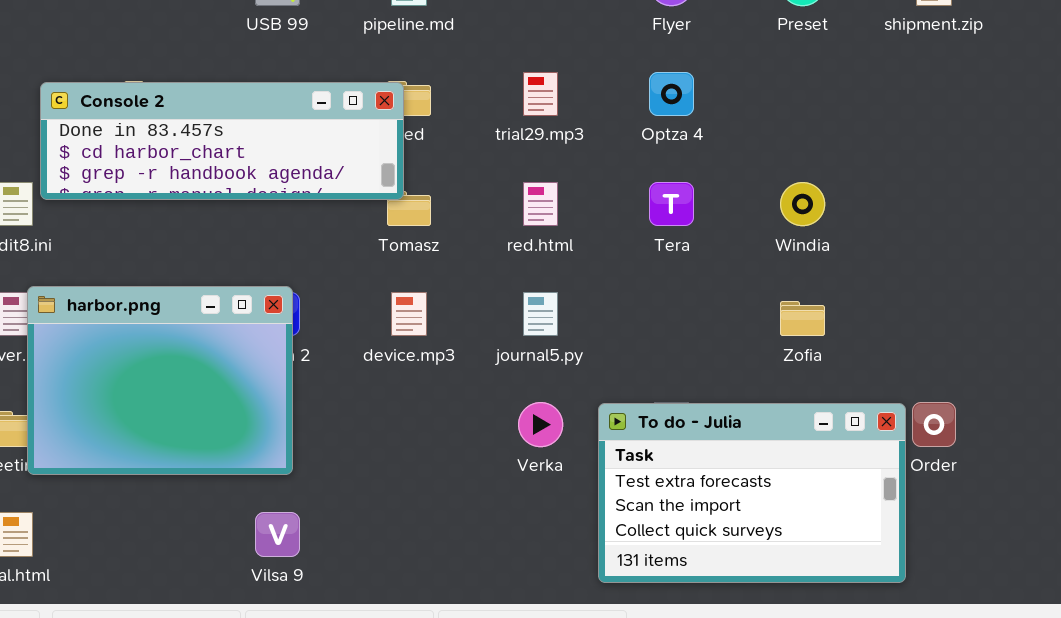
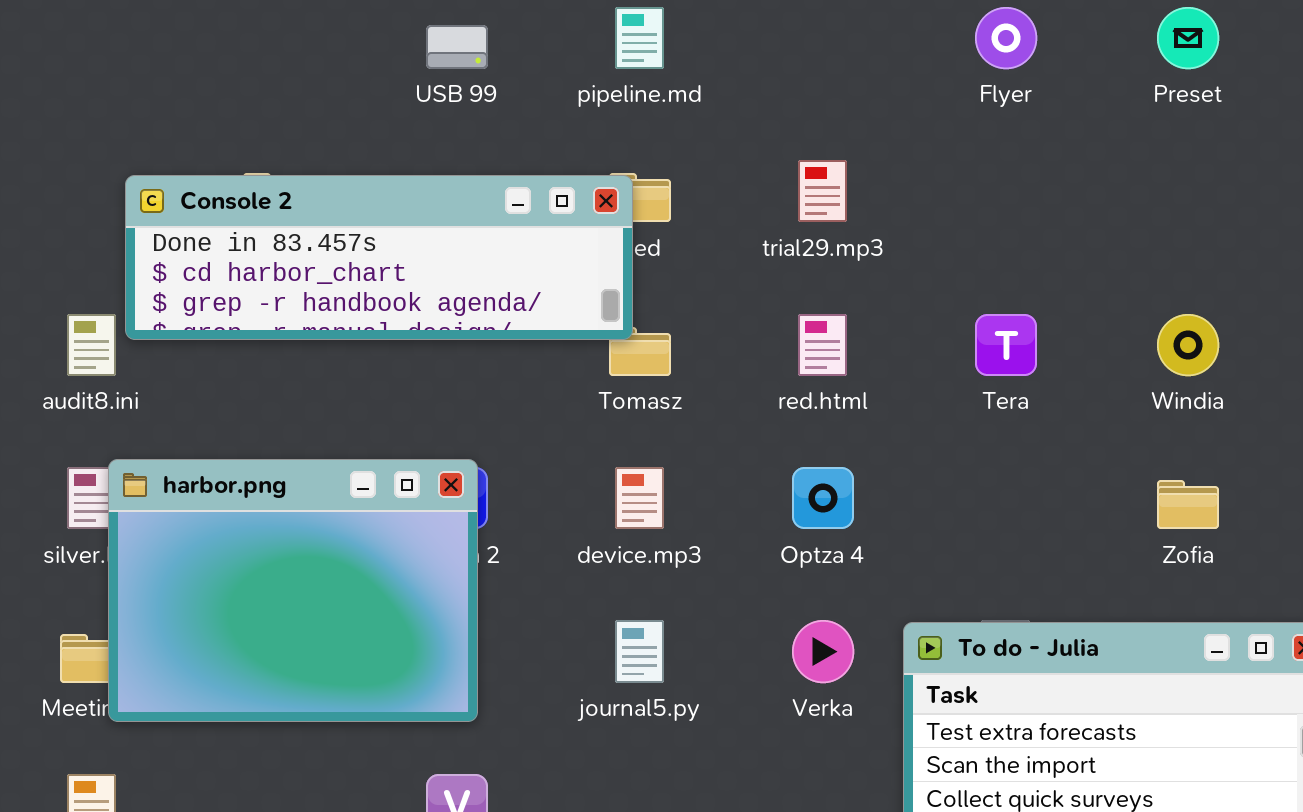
Optza 4: [649,72,694,116] -> [792,467,854,529], moved
journal5.py: [523,292,558,336] -> [615,620,664,683], moved

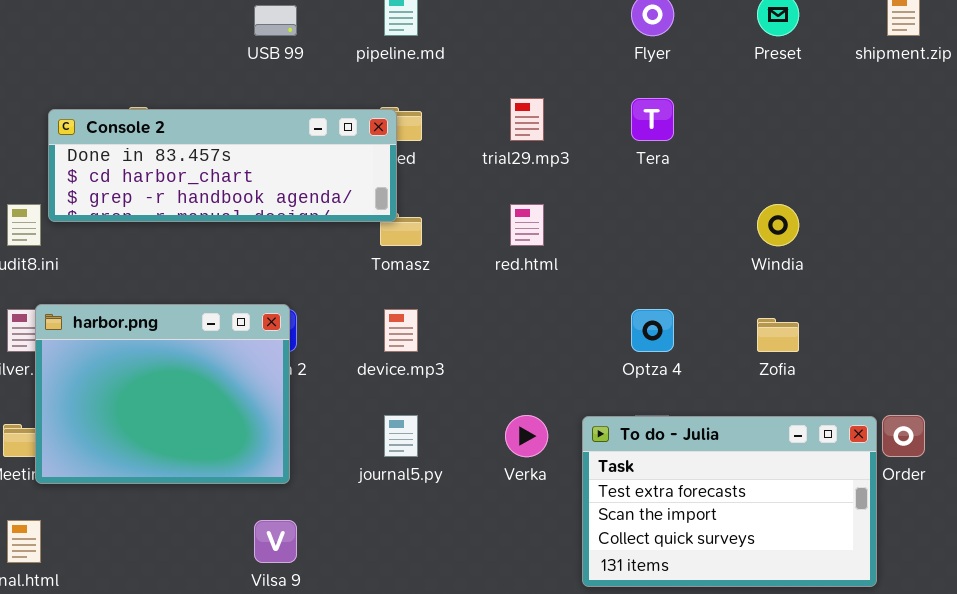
Tera: [975,314,1037,376] -> [631,98,674,141], moved
Optza 4: [792,467,854,529] -> [631,309,674,352], moved

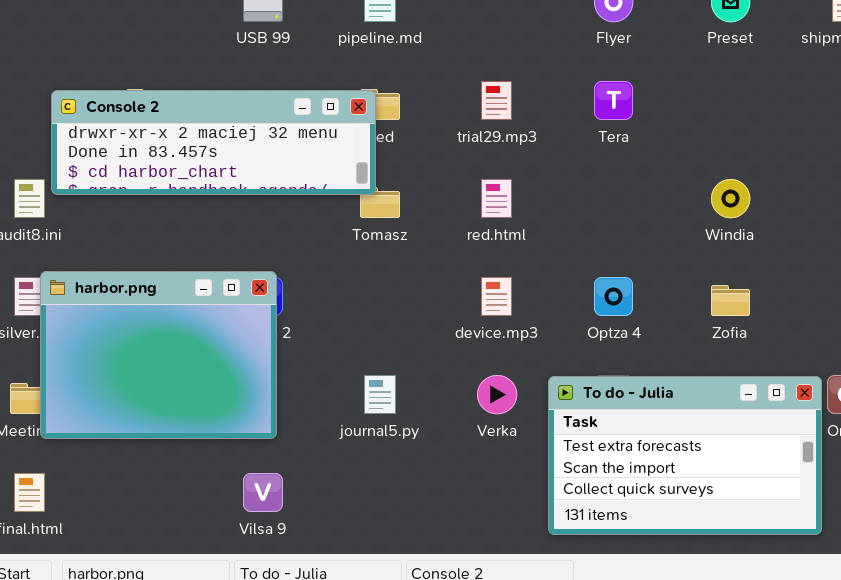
Console 2: [48,109,397,222] -> [51,90,376,195], scrolled up 1 row
device.mp3: [384,309,418,352] -> [481,277,512,316], moved

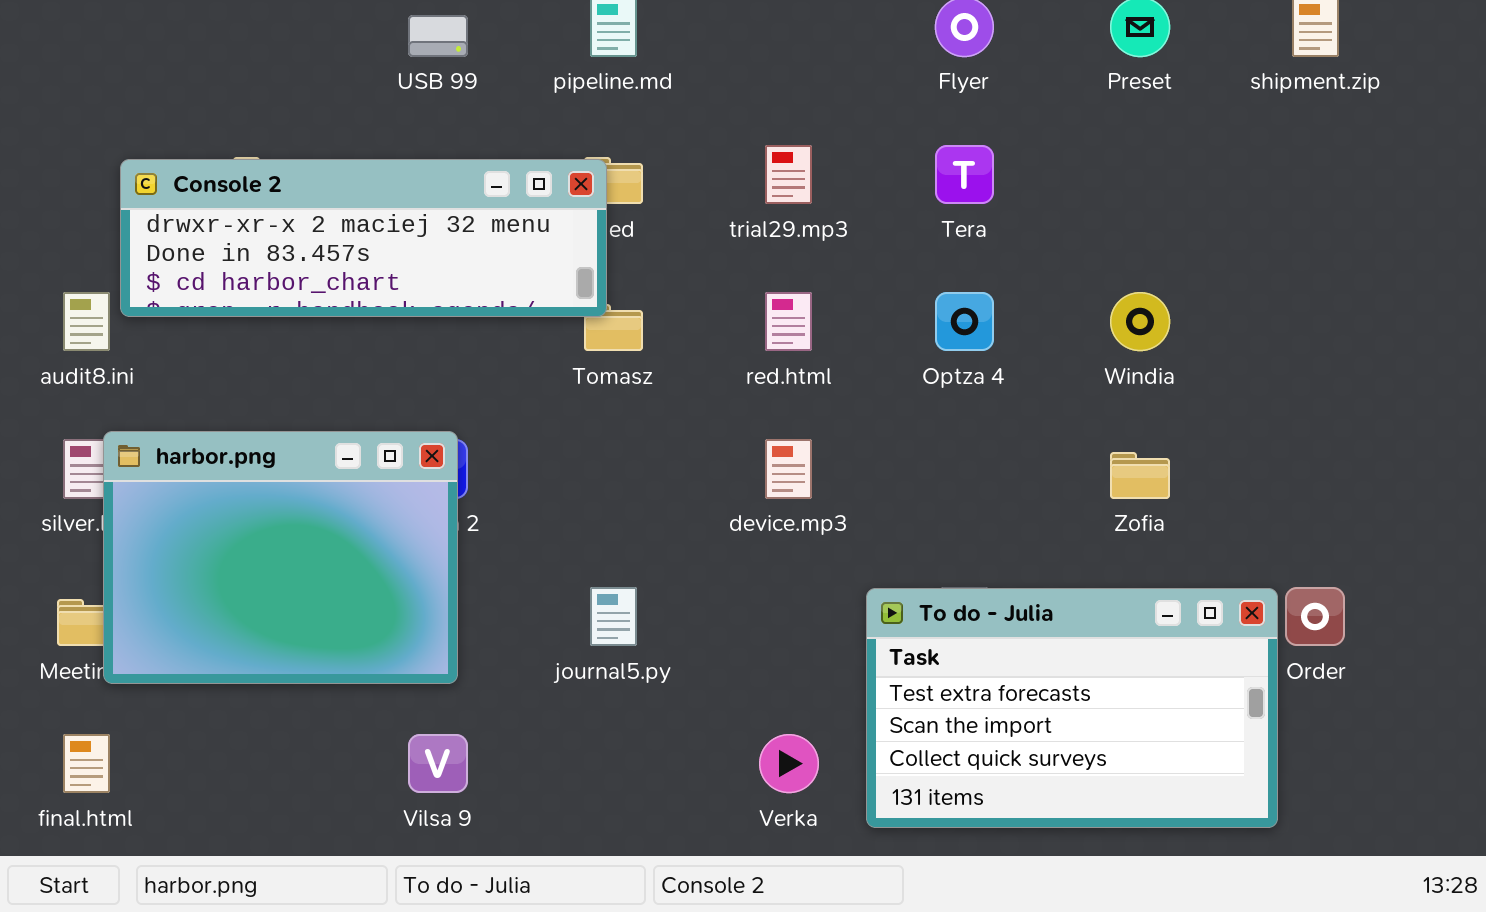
Optza 4: [594,277,633,316] -> [935,292,994,351], moved
Verka: [477,375,517,414] -> [759,734,819,793], moved

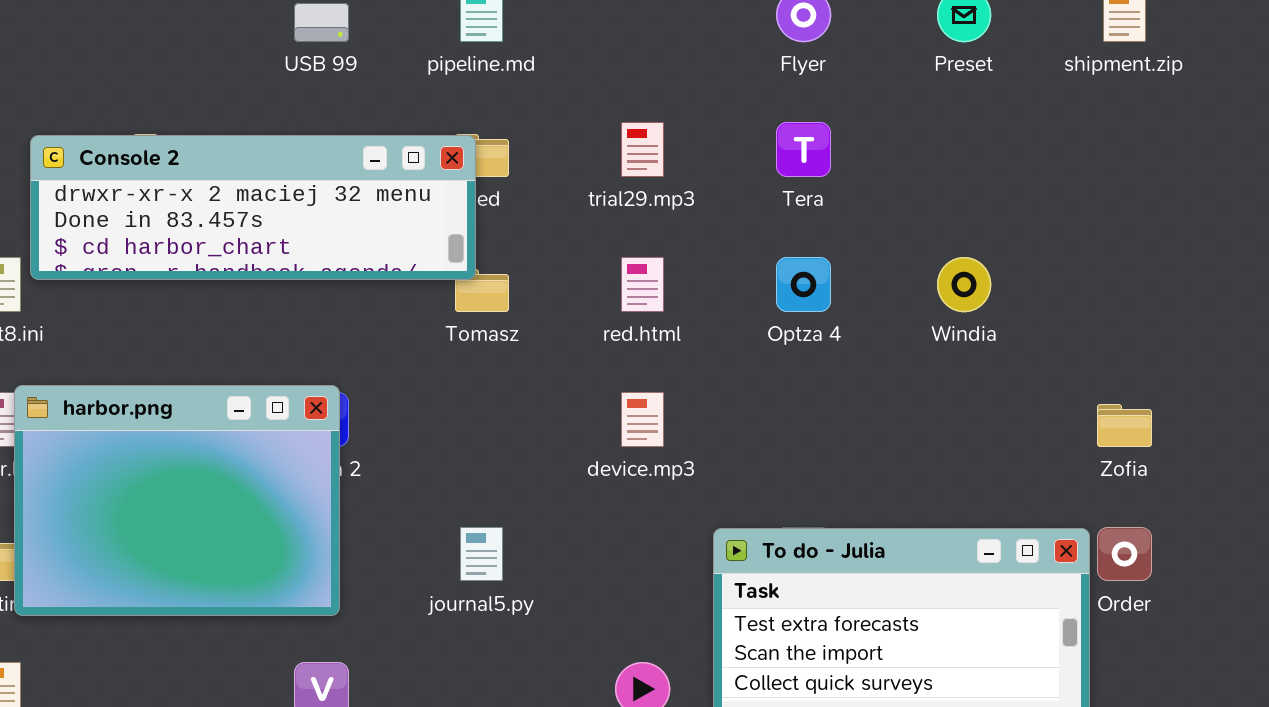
Zofia: [1110,452,1170,499] -> [1097,404,1152,447], moved

